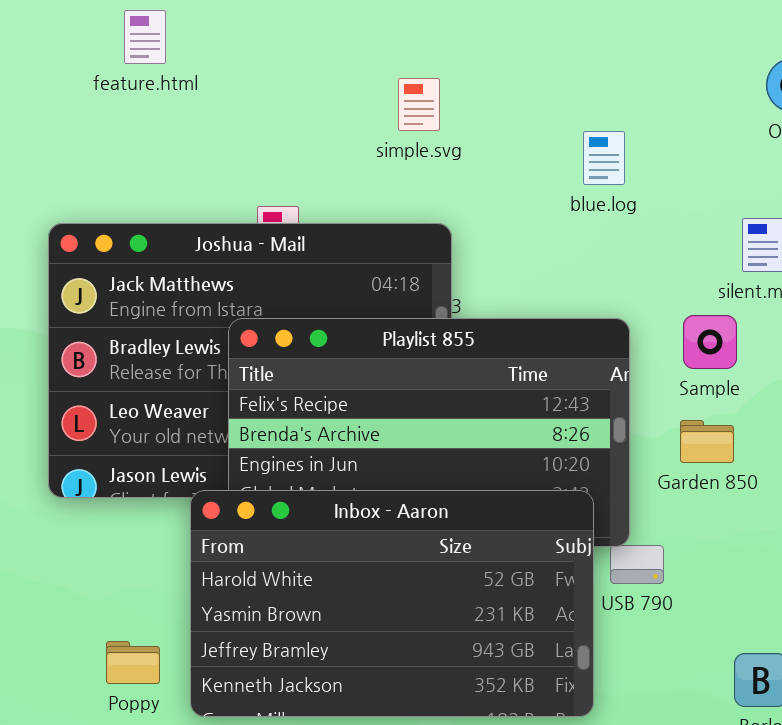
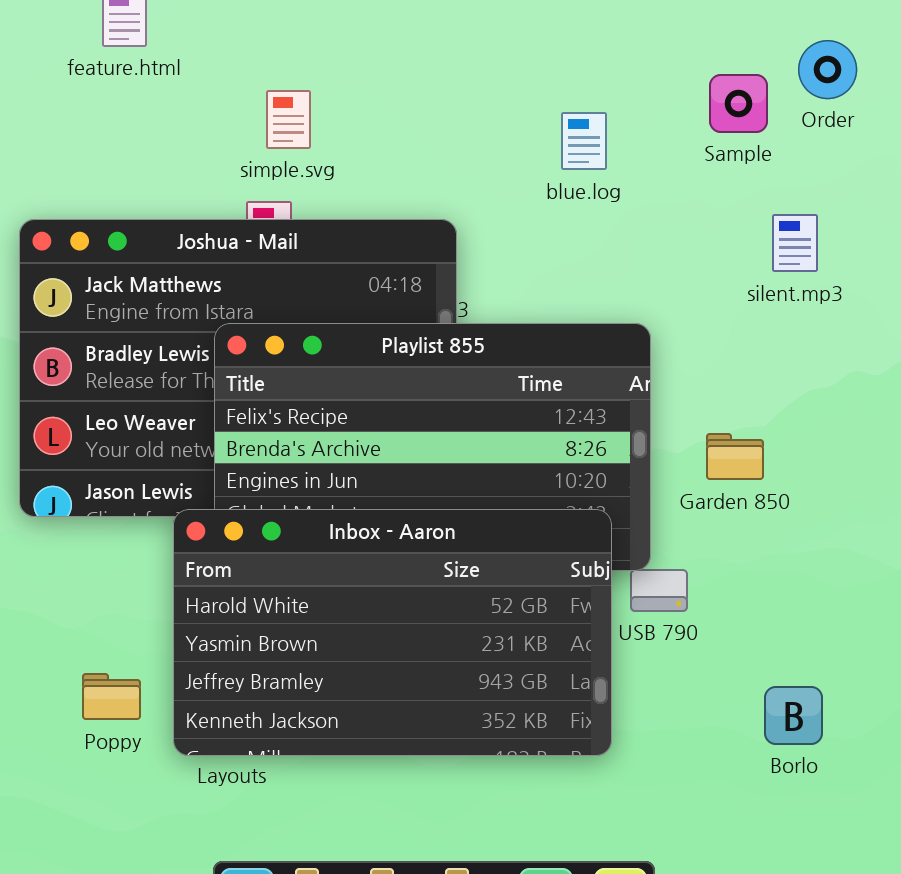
simple.svg: [398,78,440,131] -> [266,90,311,149], moved
blue.log: [583,131,625,185] -> [561,112,607,170], moved
Sample: [683,315,737,369] -> [709,74,768,133], moved

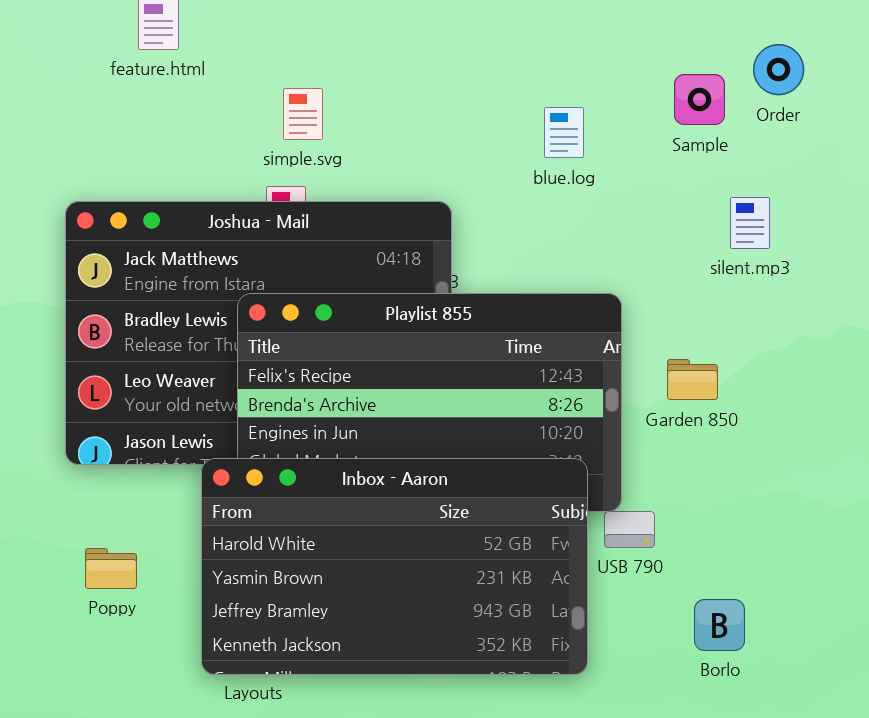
Garden 850: [706,433,764,480] -> [667,359,718,400], moved
Poppy: [82,673,141,720] -> [85,548,137,589], moved
Borlo: [764,686,823,745] -> [694,599,745,651], moved

